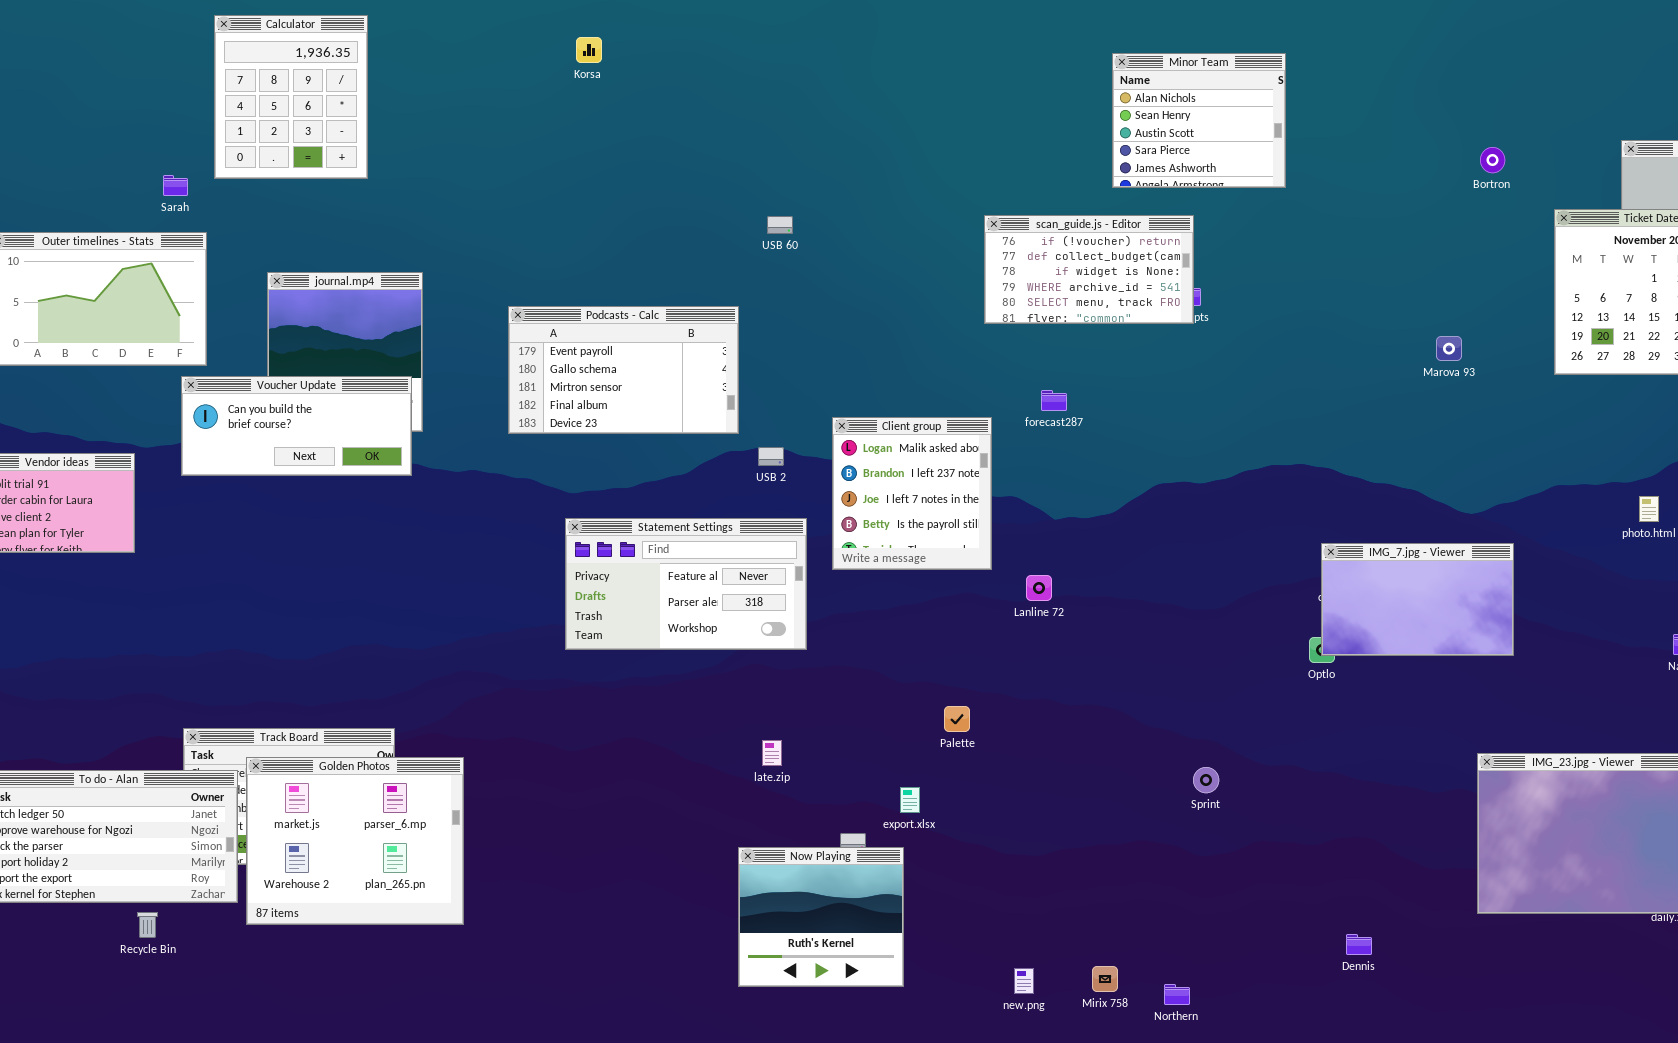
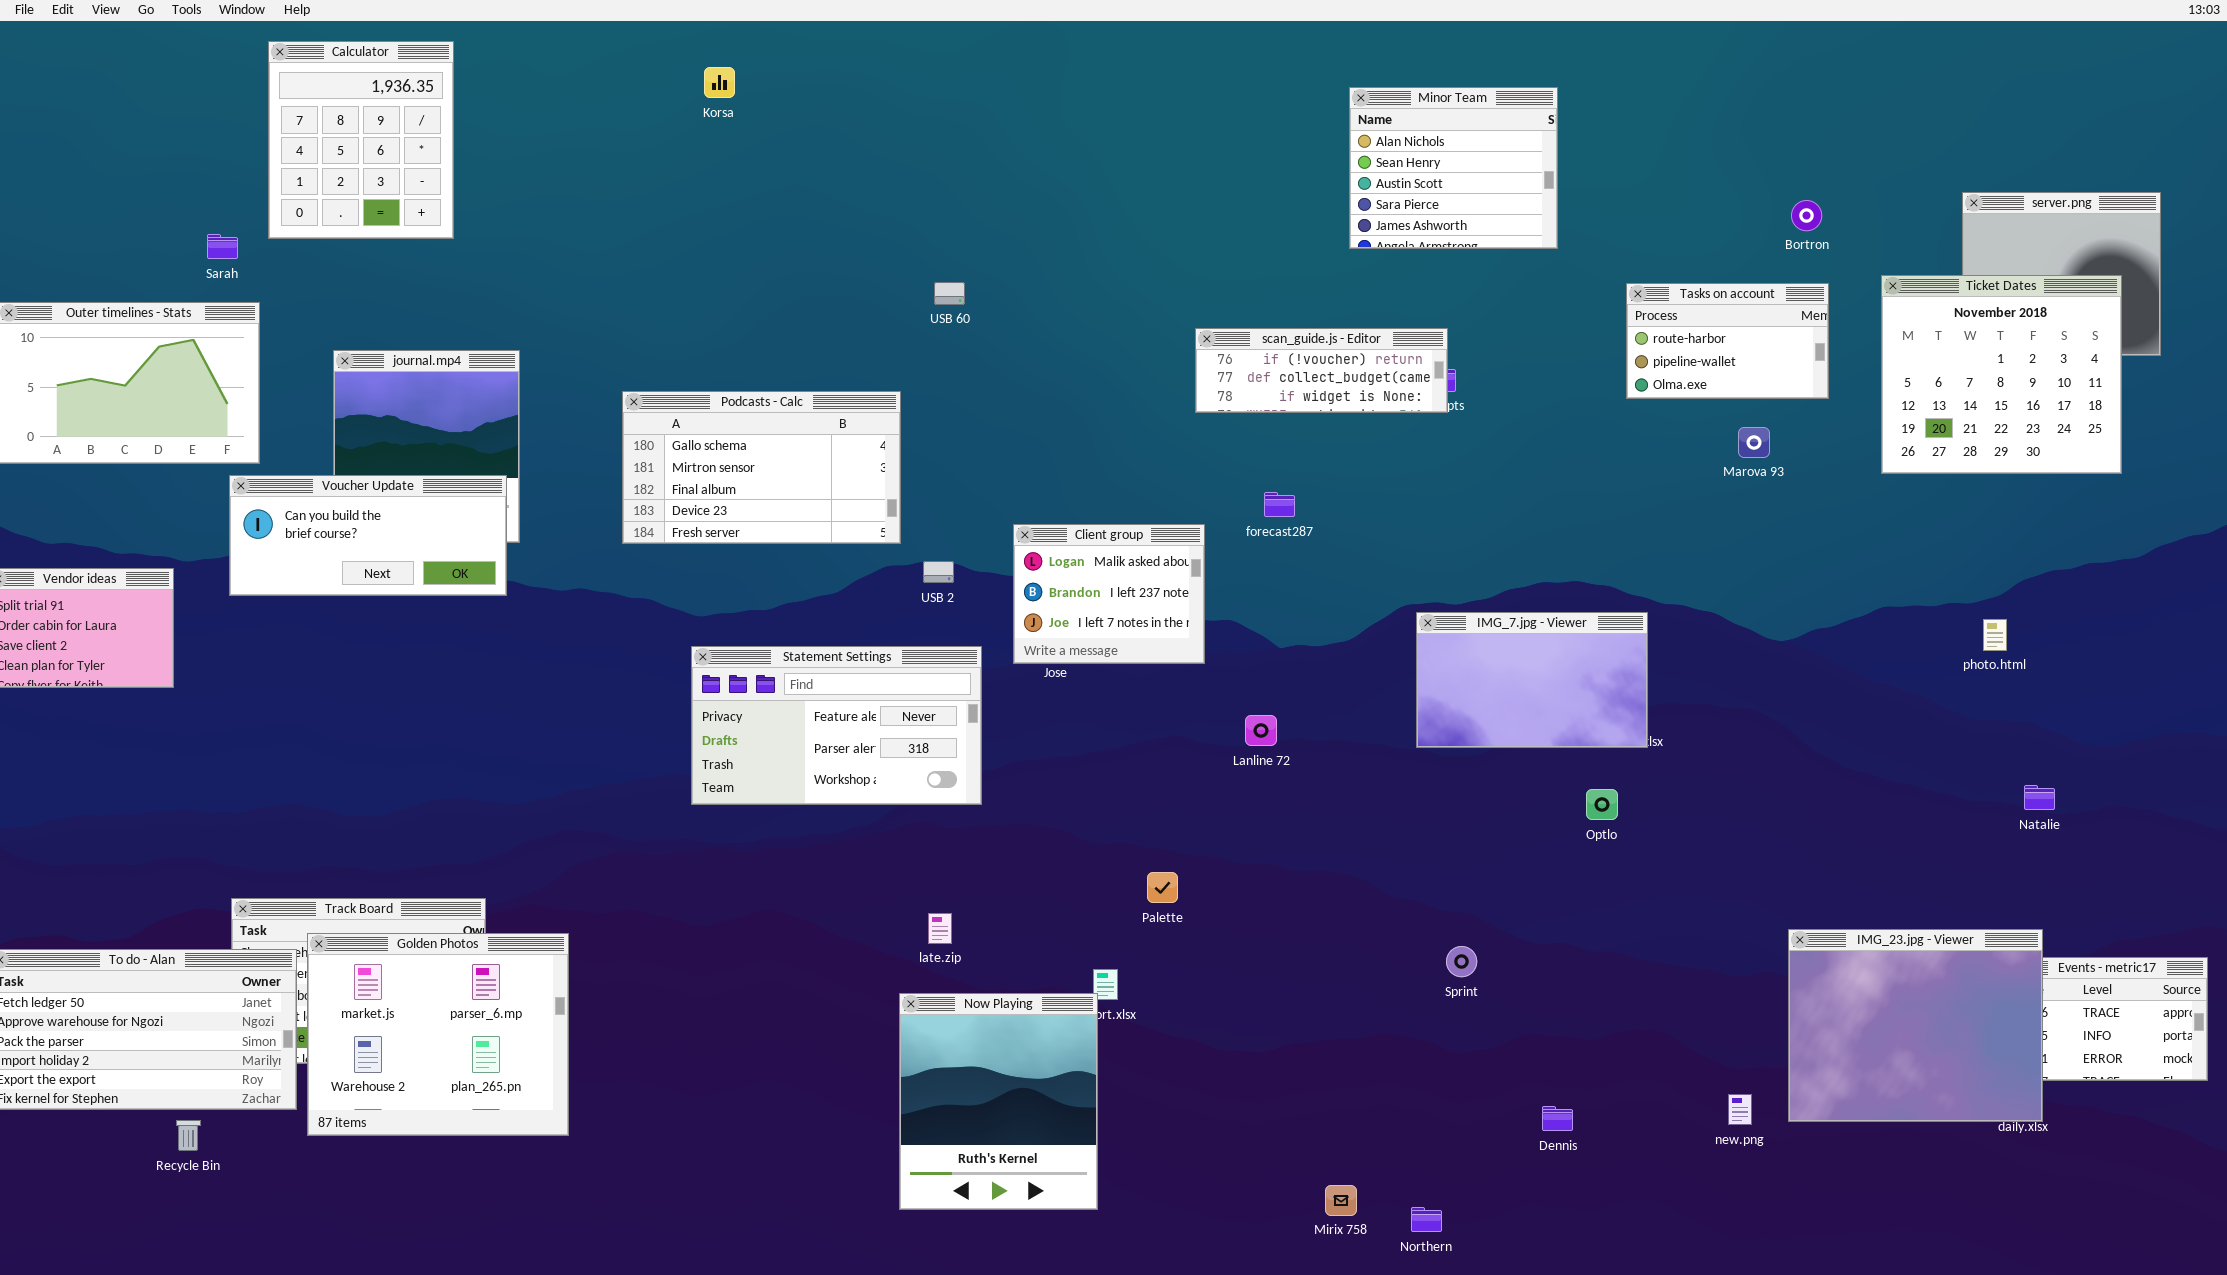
scan_guide.js - Editor: [984,215,1194,324] -> [1195,328,1448,413], resized
Tasks on account: none -> [1626,283,1829,399], opened
Podcasts - Calc: [508,306,739,434] -> [622,391,901,544], scrolled down 1 row
Client group: [832,417,992,570] -> [1013,524,1205,664], resized
IMG_7.jpg - Viewer: [1321,543,1514,656] -> [1416,612,1648,748], moved
Now Playing: [738,847,904,987] -> [899,993,1098,1210], resized
Dennis: [1346,934,1372,955] -> [1542,1106,1573,1131], moved
new.png: [1014,968,1034,994] -> [1728,1094,1752,1125], moved

